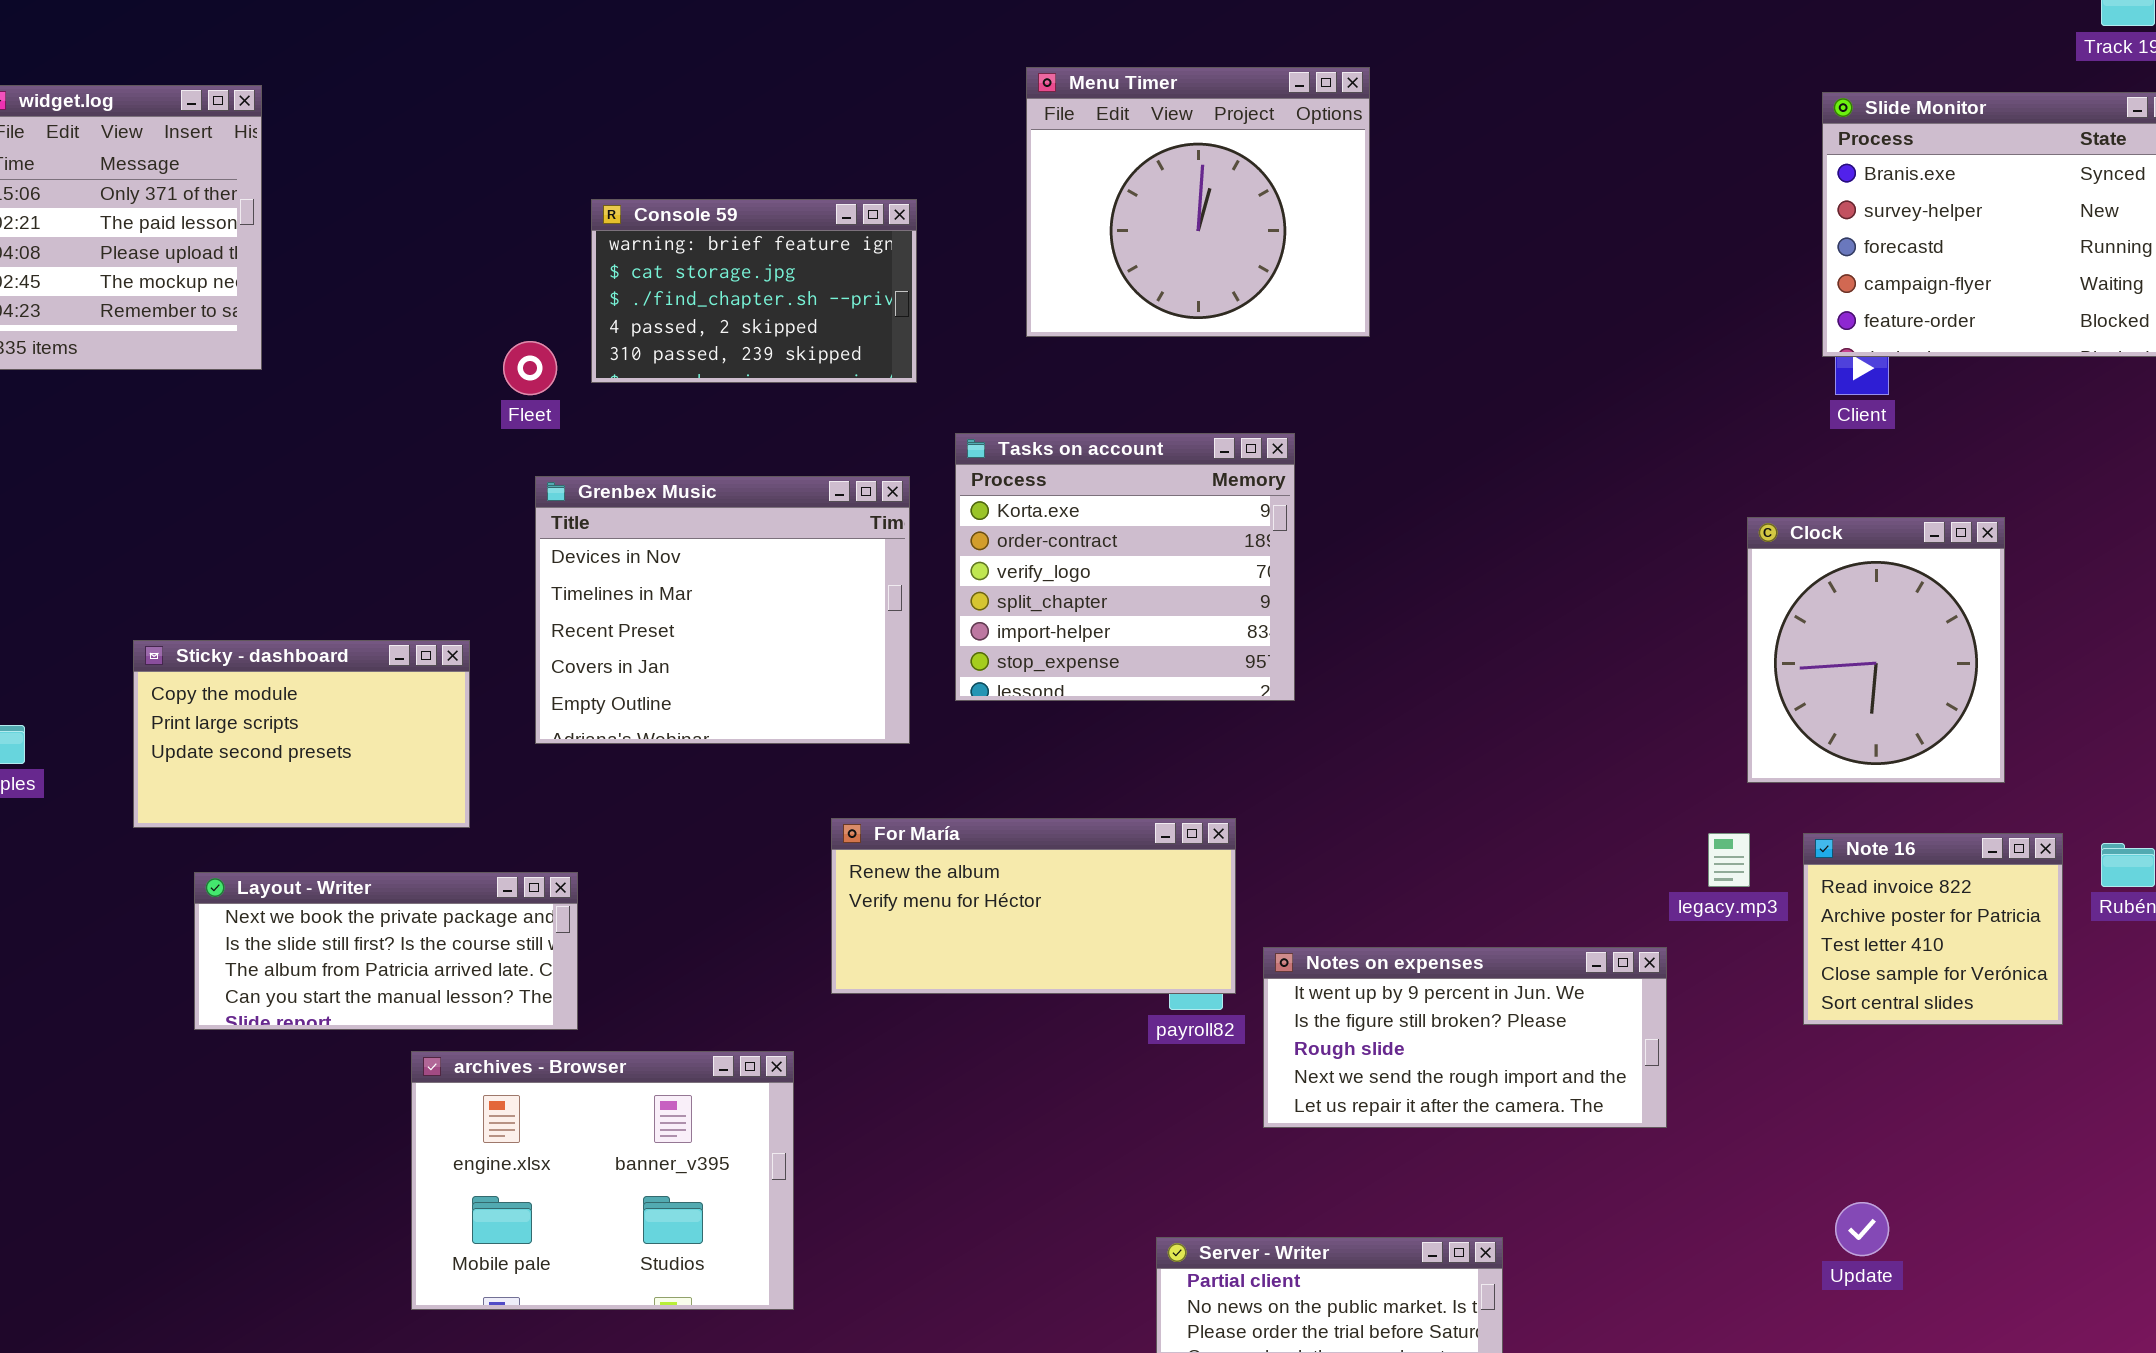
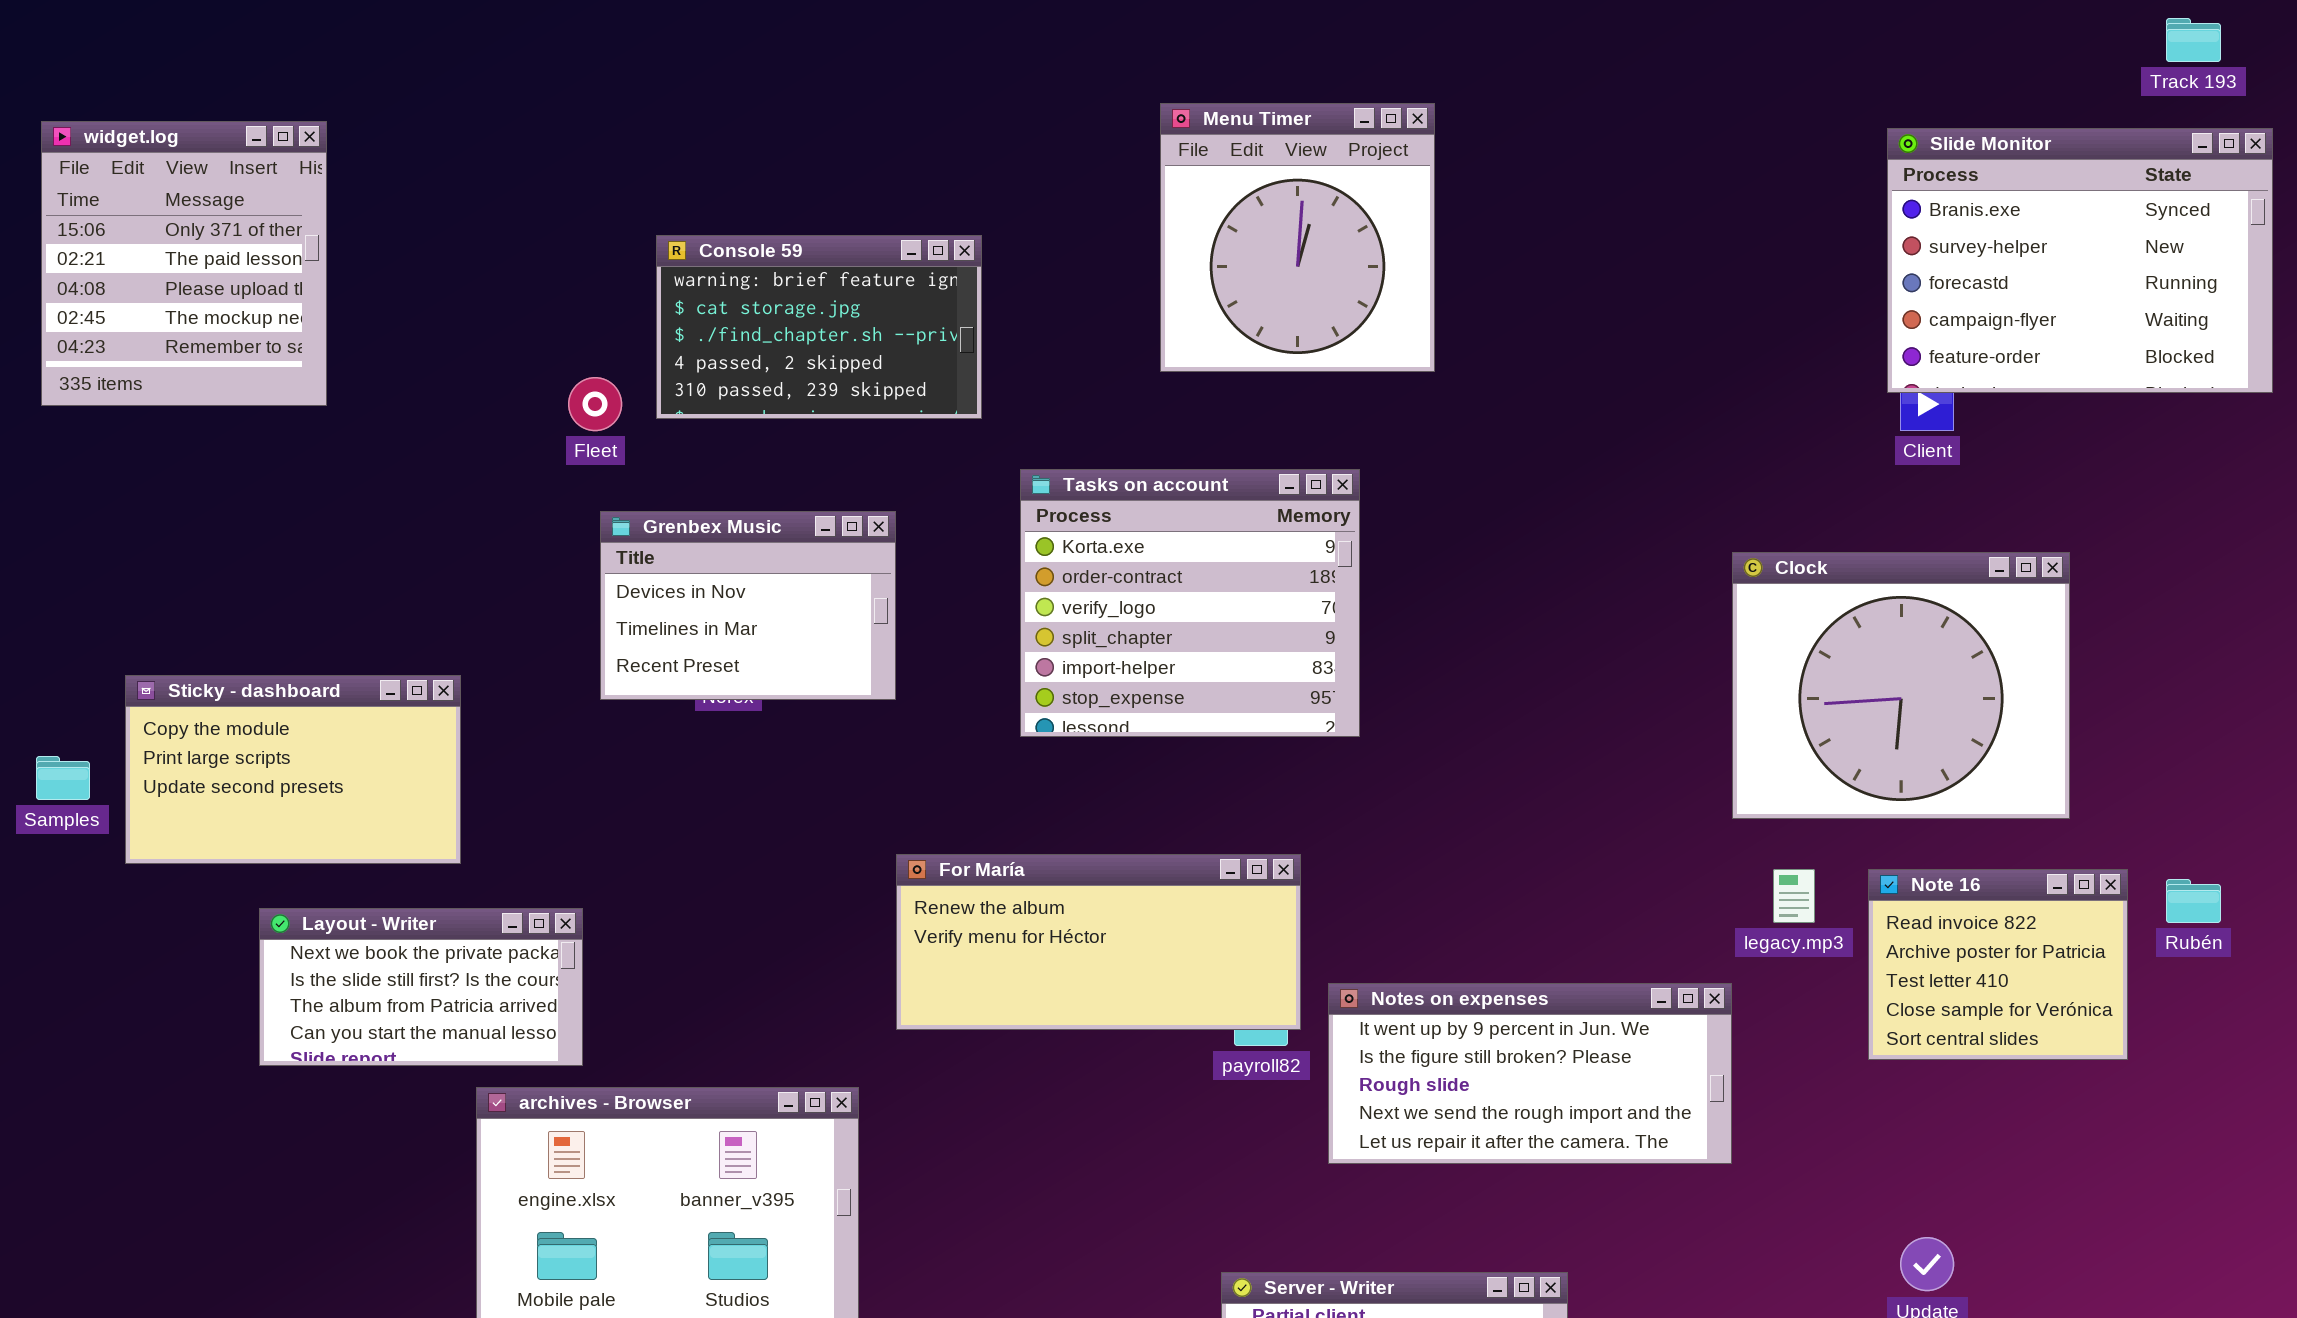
Menu Timer: [1026,67,1370,337] -> [1160,103,1435,372], resized
Grenbex Music: [535,476,910,744] -> [600,511,896,700], resized
Clock: [1747,517,2005,783] -> [1732,552,2070,819], resized
Sticky - dashboard: [133,640,470,828] -> [125,675,461,864], moved
Layout - Writer: [194,872,578,1030] -> [259,908,583,1066], resized

